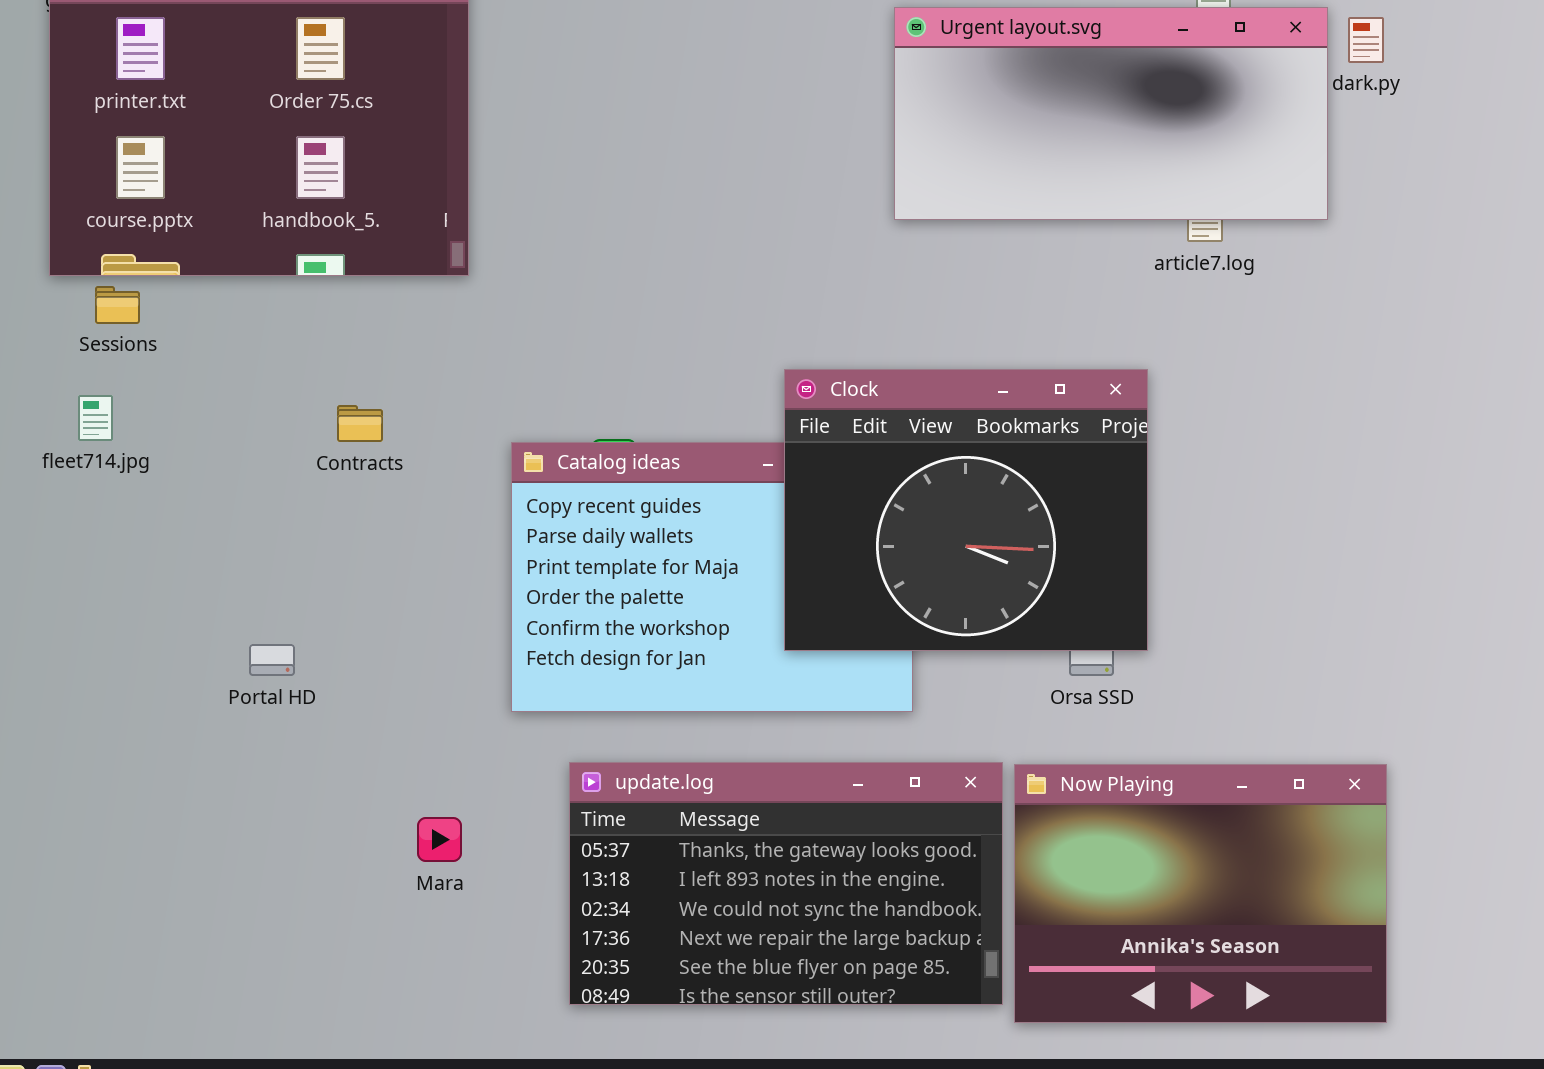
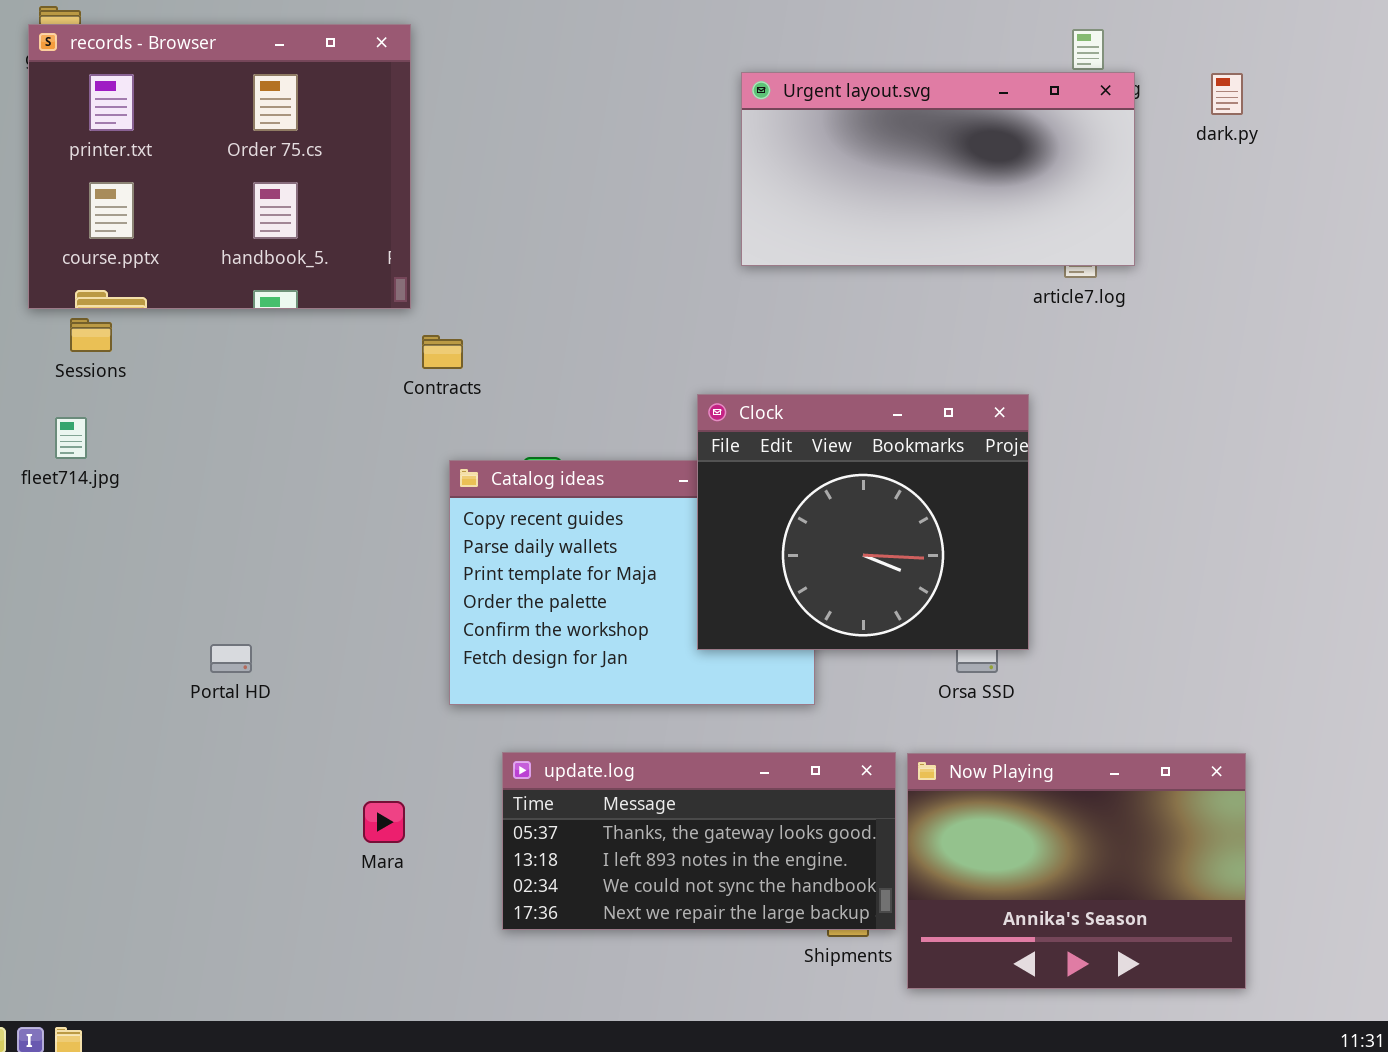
Urgent layout.svg: [894,7,1328,220] -> [741,72,1135,266], moved
Contracts: [337,405,383,442] -> [422,335,463,369], moved
update.log: [569,762,1003,1005] -> [502,752,896,930], resized

